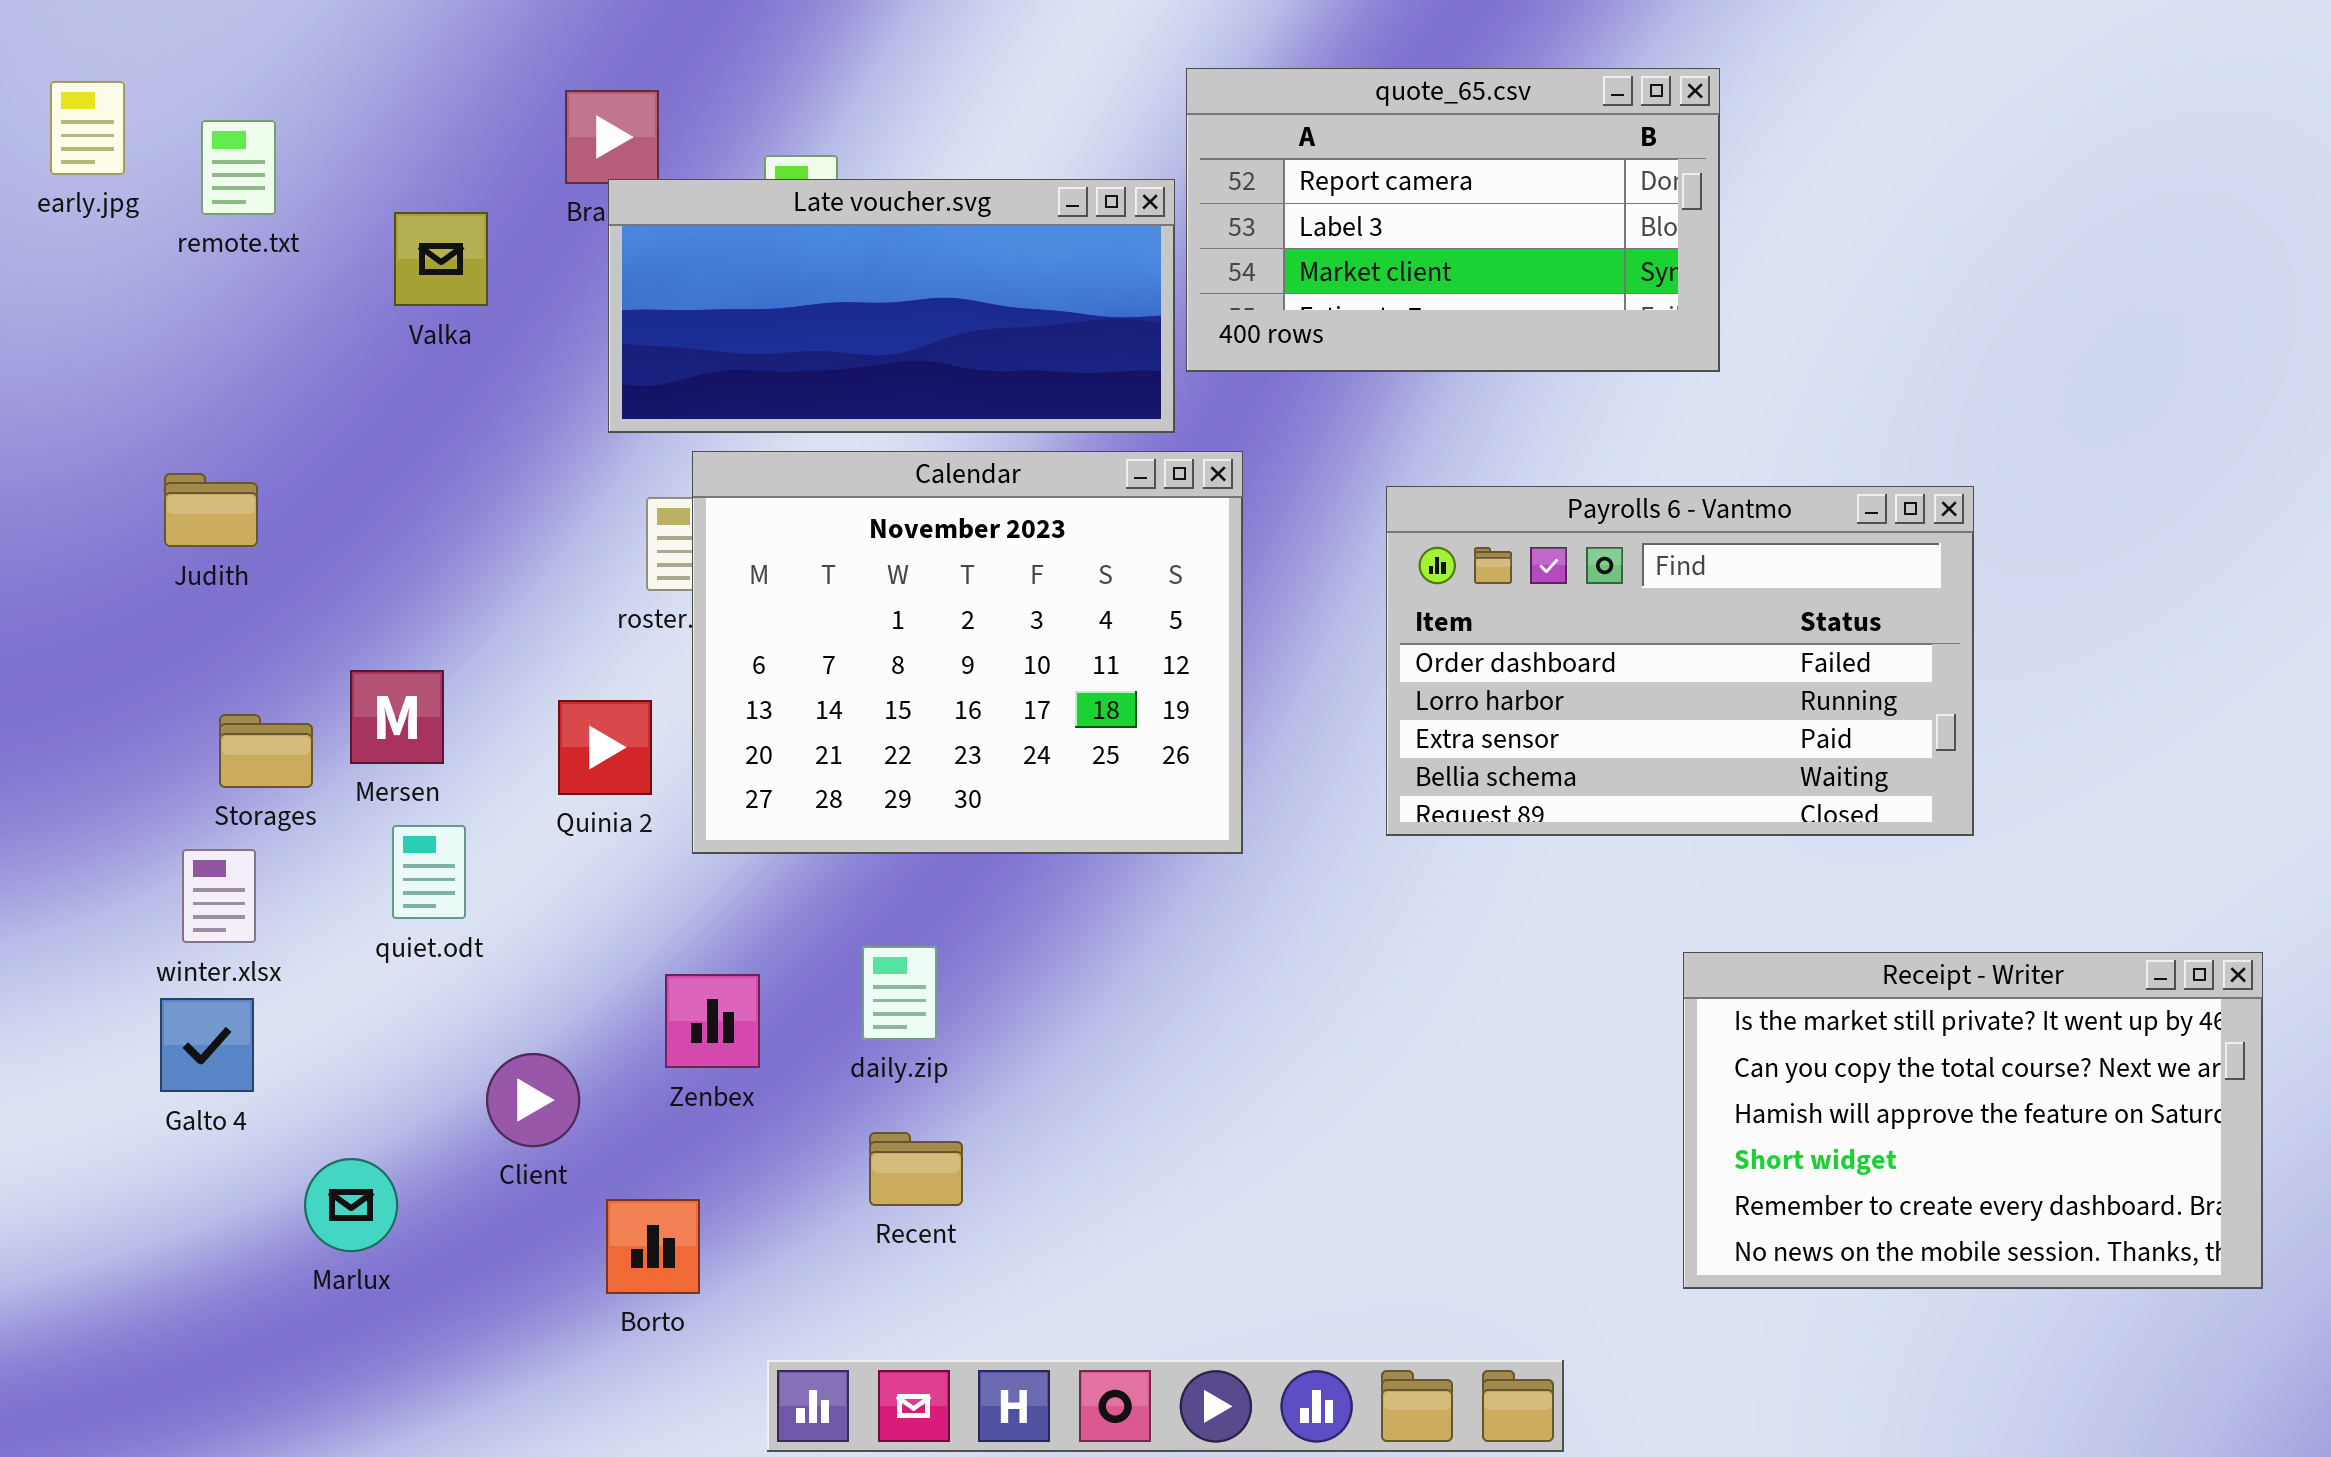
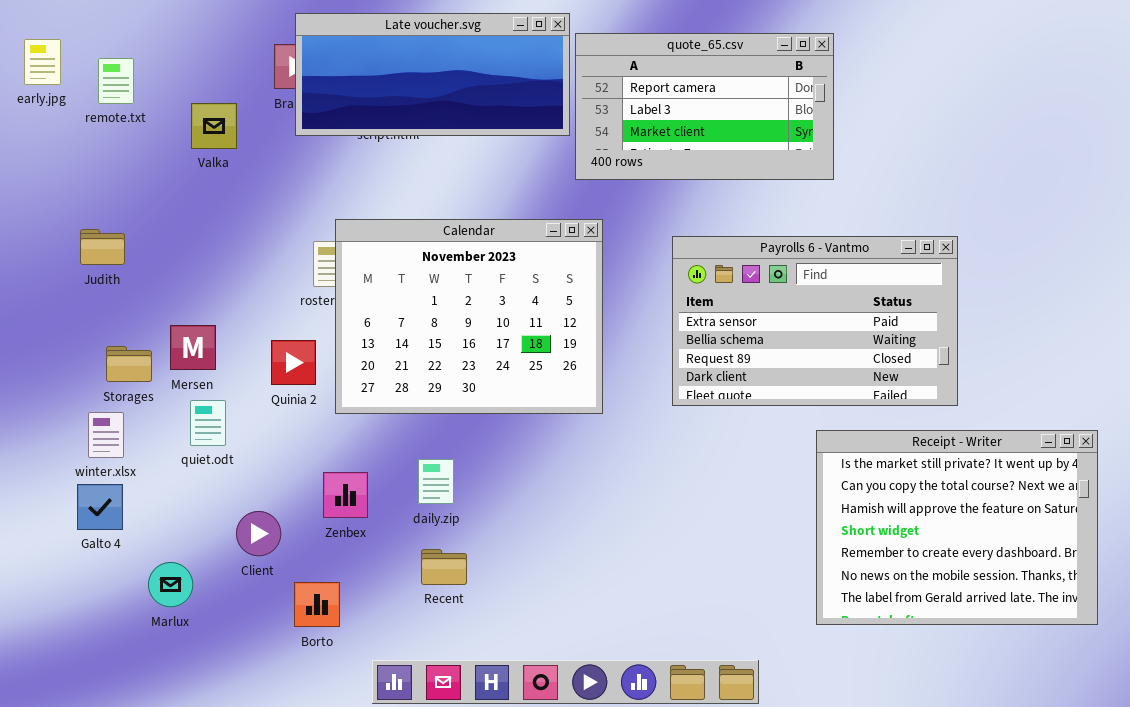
Late voucher.svg: [608,179,1175,433] -> [295,13,570,136], moved
Payrolls 6 - Vantmo: [1386,486,1974,836] -> [672,236,958,406], scrolled down 2 rows
Receipt - Writer: [1683,952,2263,1289] -> [816,430,1098,625], resized

